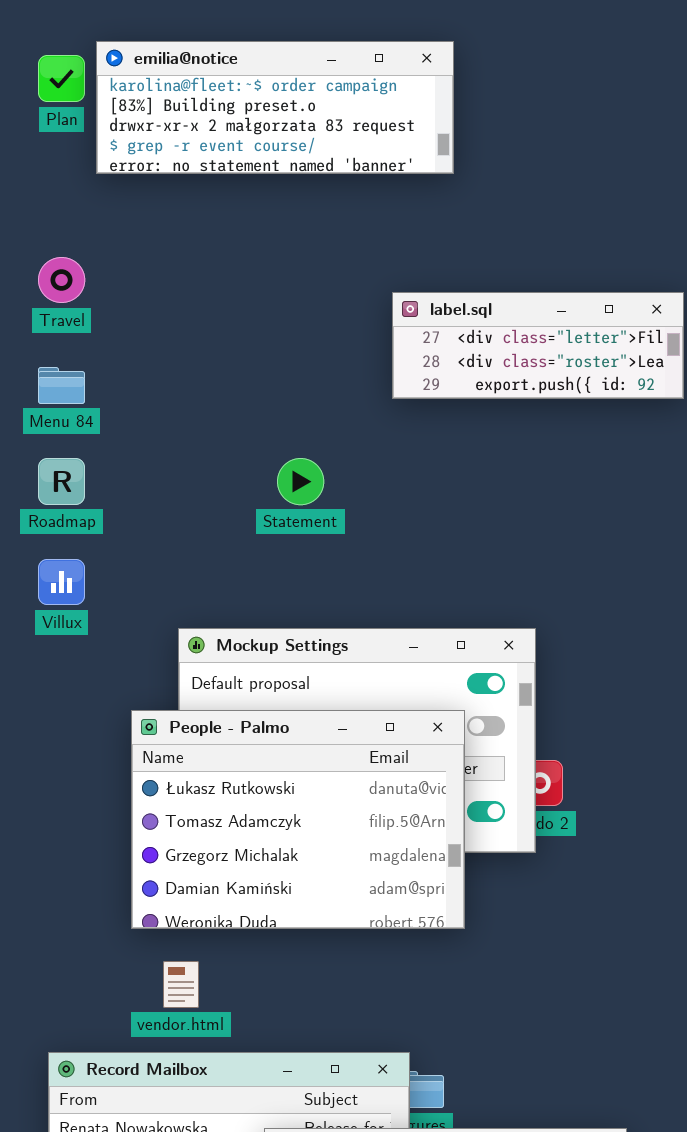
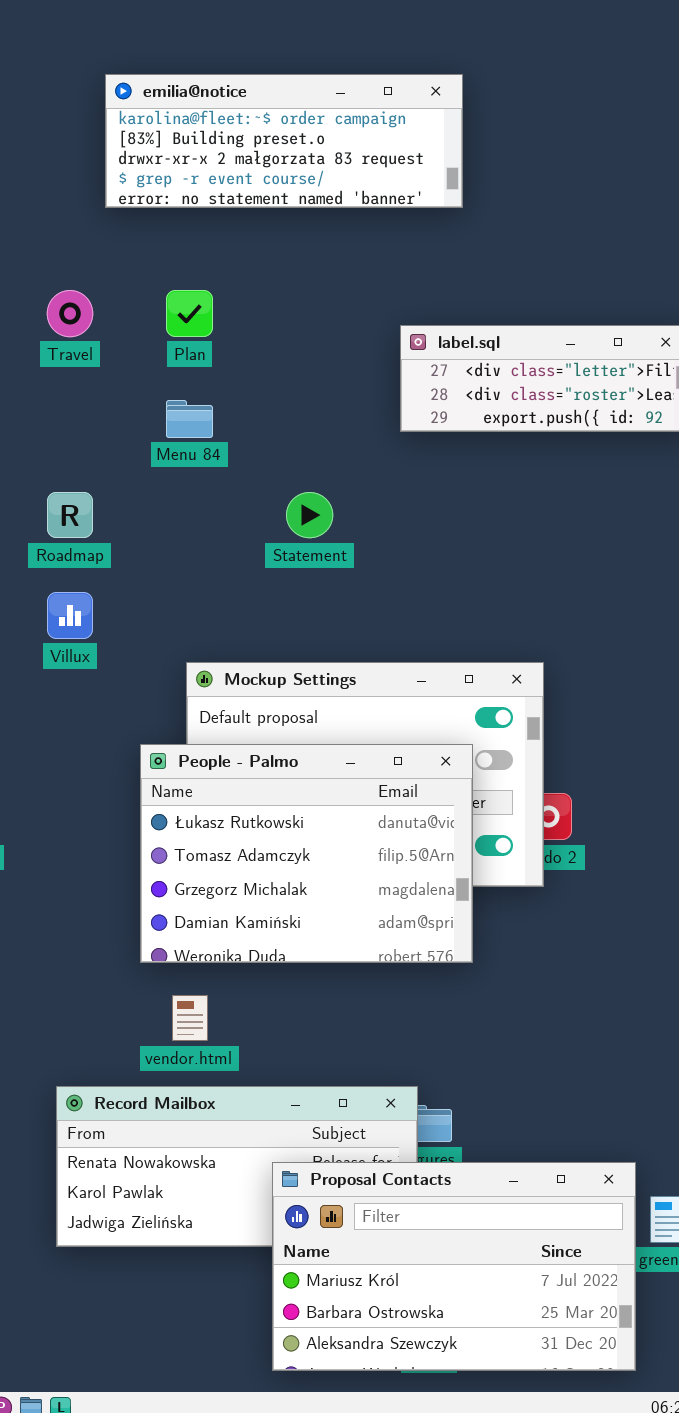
Plan: [38,55,85,102] -> [166,290,213,337], moved
Menu 84: [38,367,85,404] -> [166,400,213,438], moved

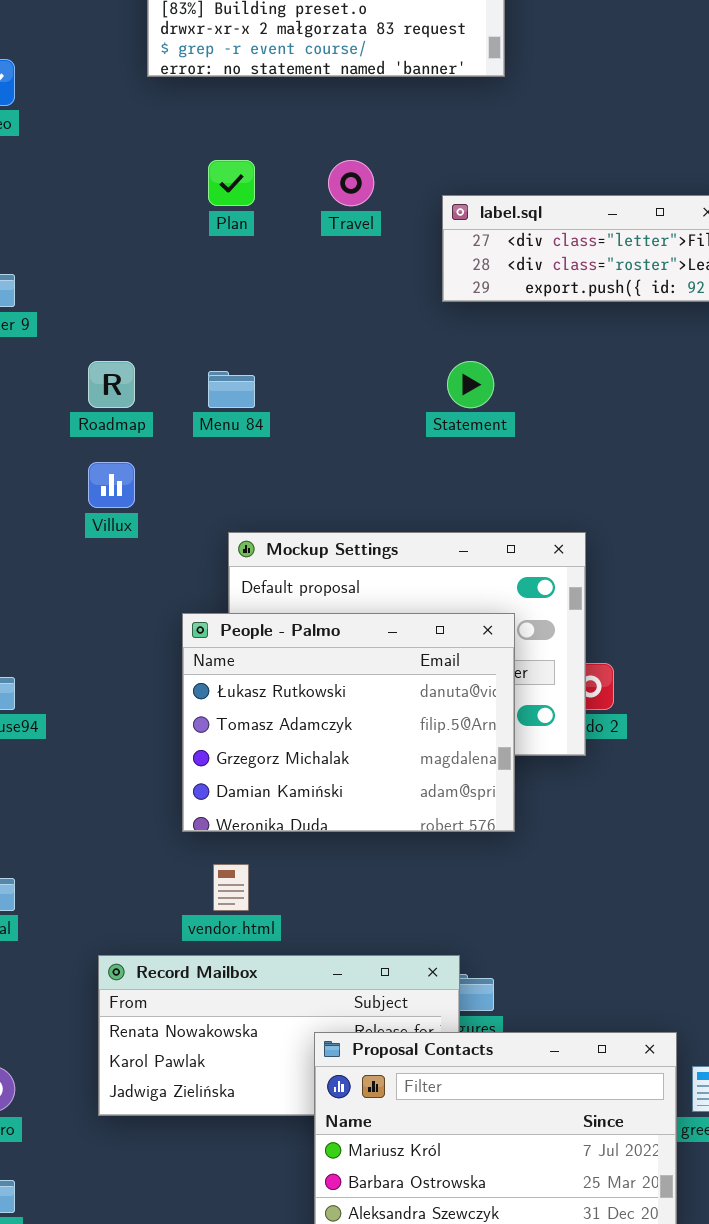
Travel: [47,290,93,337] -> [328,160,374,206], moved
Menu 84: [166,400,213,438] -> [208,371,255,408], moved
Statement: [286,492,333,538] -> [447,361,494,408], moved

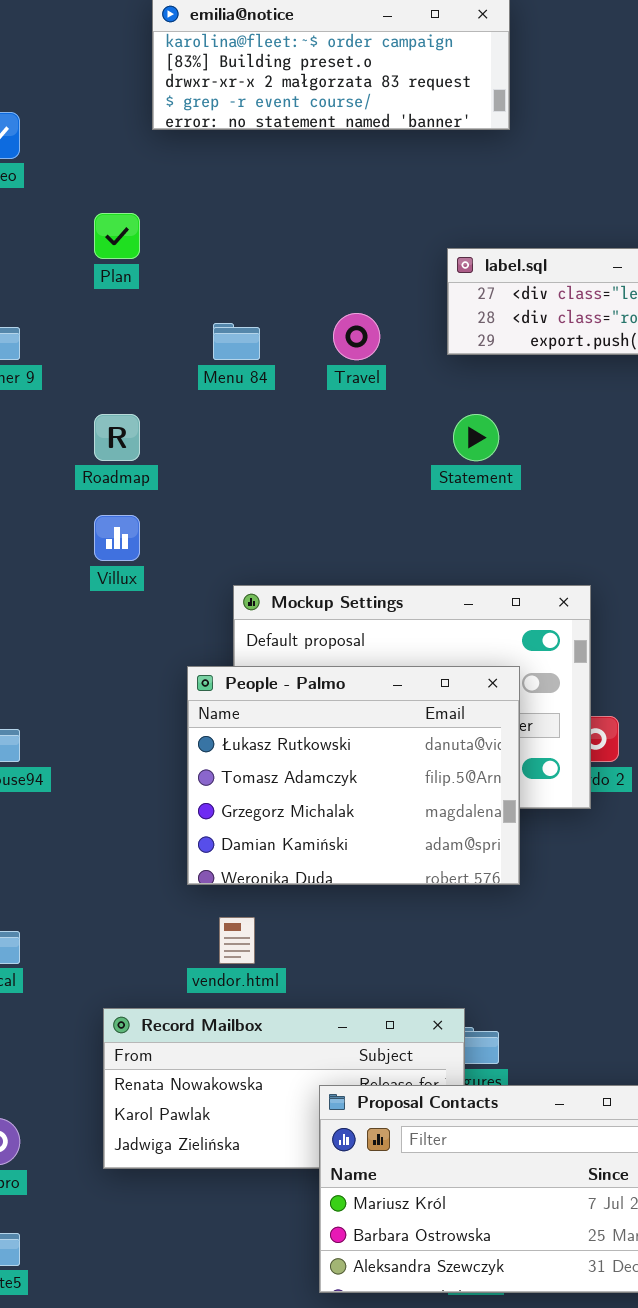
Plan: [208,160,255,206] -> [94,213,140,259], moved
Travel: [328,160,374,206] -> [333,313,380,360], moved
Menu 84: [208,371,255,408] -> [213,323,260,360], moved

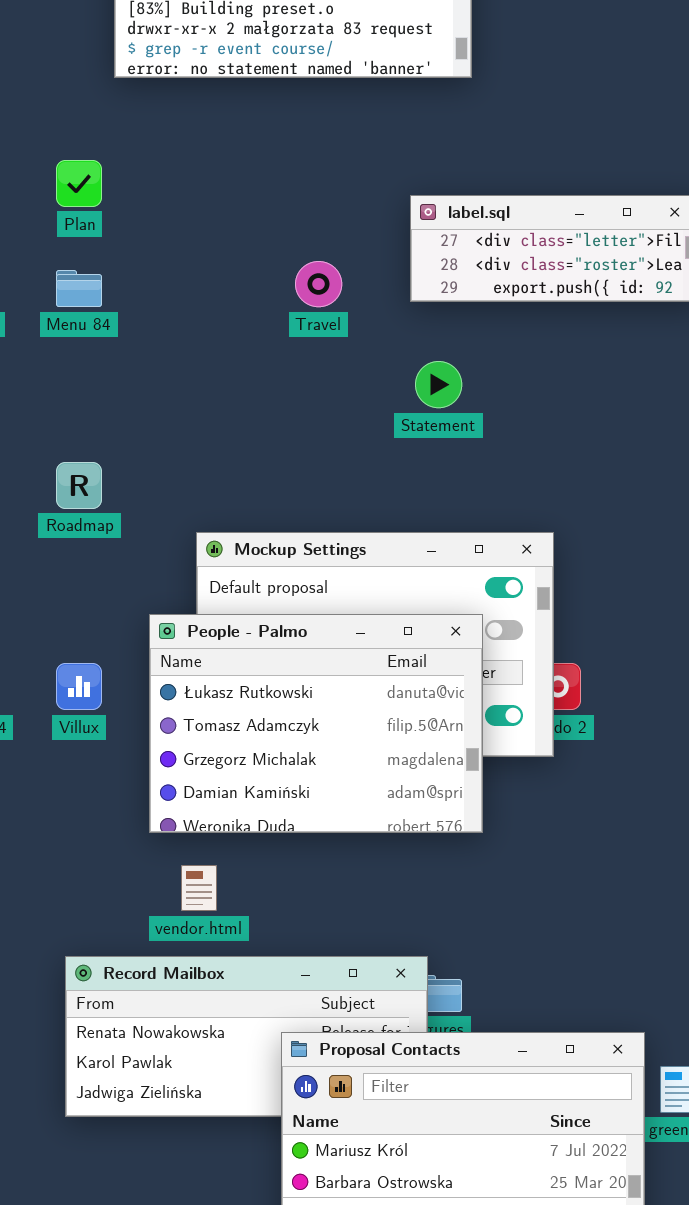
Menu 84: [213,323,260,360] -> [56,270,102,307], moved
Roadmap: [94,414,140,461] -> [56,462,102,509], moved
Villux: [94,515,140,561] -> [56,663,102,710], moved

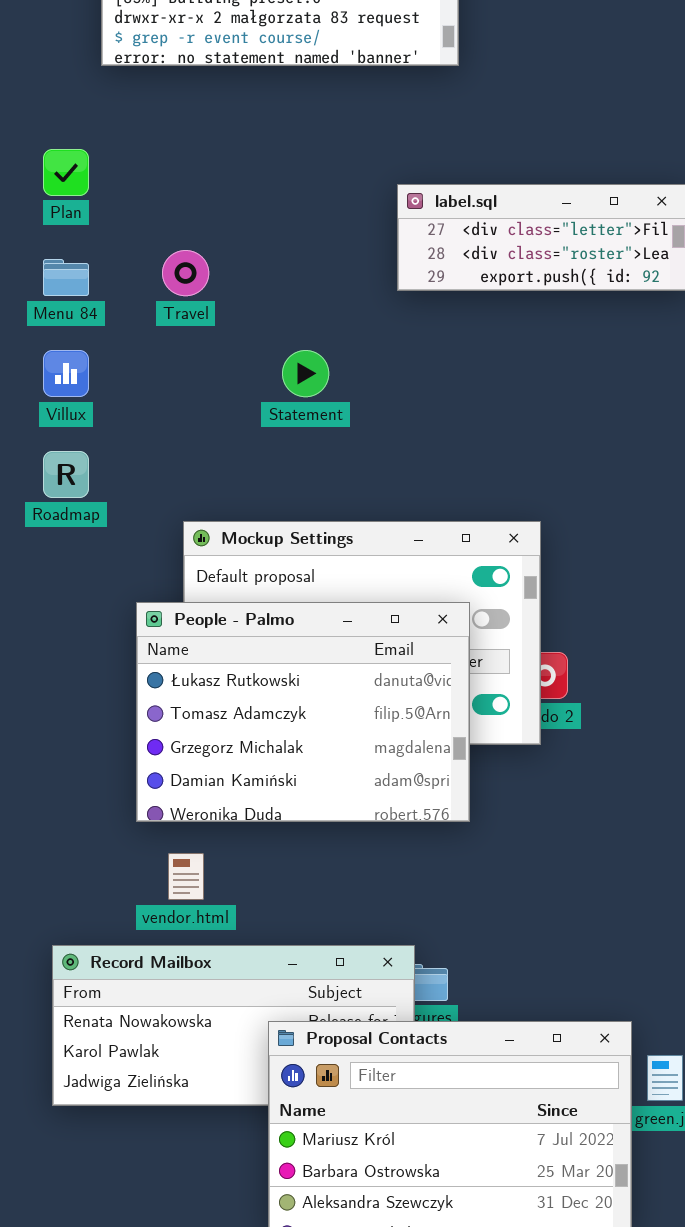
Travel: [295,261,342,307] -> [162,250,209,296], moved
Statement: [415,361,462,408] -> [282,350,329,397], moved
Villux: [56,663,102,710] -> [43,350,89,397], moved

